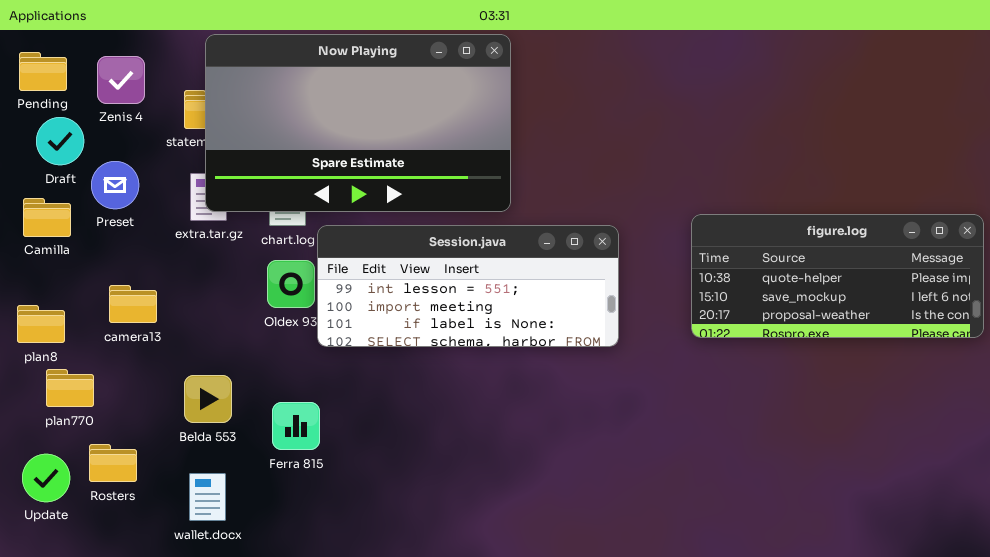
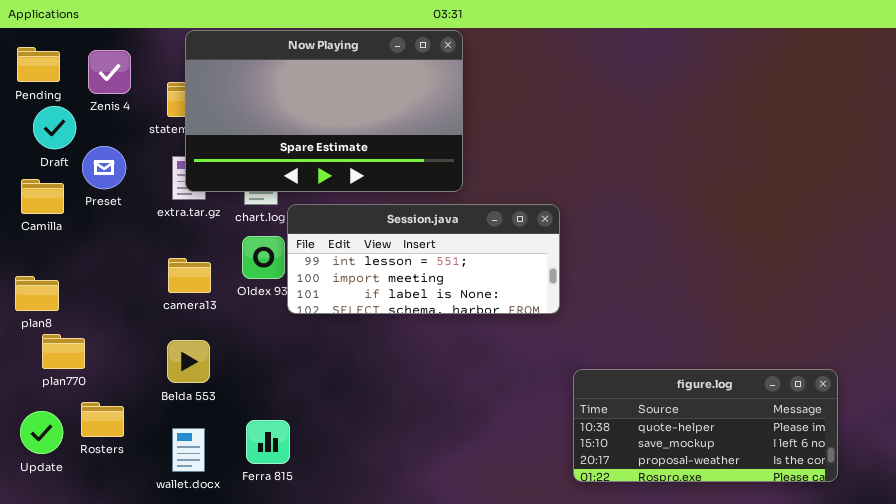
figure.log: [691,214,984,338] -> [573,369,838,482], moved
camera13: [109,285,157,323] -> [168,258,211,293], moved
Ferra 815: [272,402,320,450] -> [246,420,290,464], moved

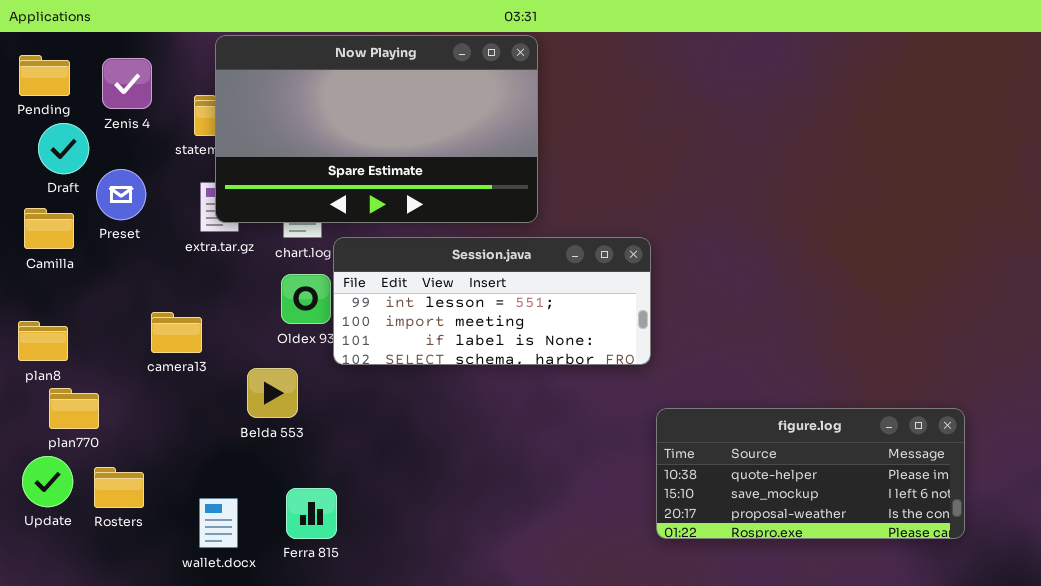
camera13: [168,258,211,293] -> [151,312,202,353], moved
Belda 553: [167,340,210,383] -> [247,368,298,418], moved
figure.log: [573,369,838,482] -> [656,408,965,539], moved
Update: [20,411,63,454] -> [22,456,73,507], moved

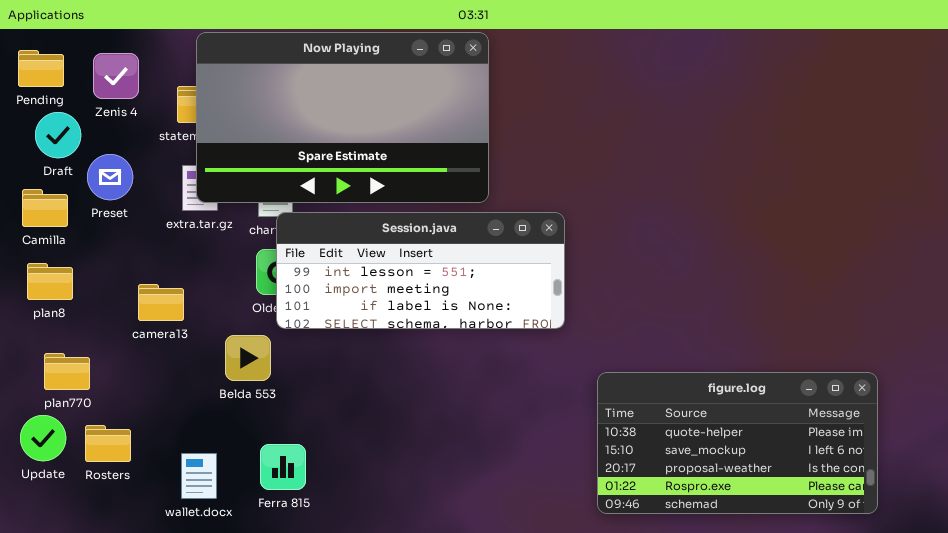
Session.java: [333,237,651,365] -> [276,212,565,329], moved
plan8: [18,321,68,361] -> [27,263,73,300], moved
figure.log: [656,408,965,539] -> [597,372,878,514], resized

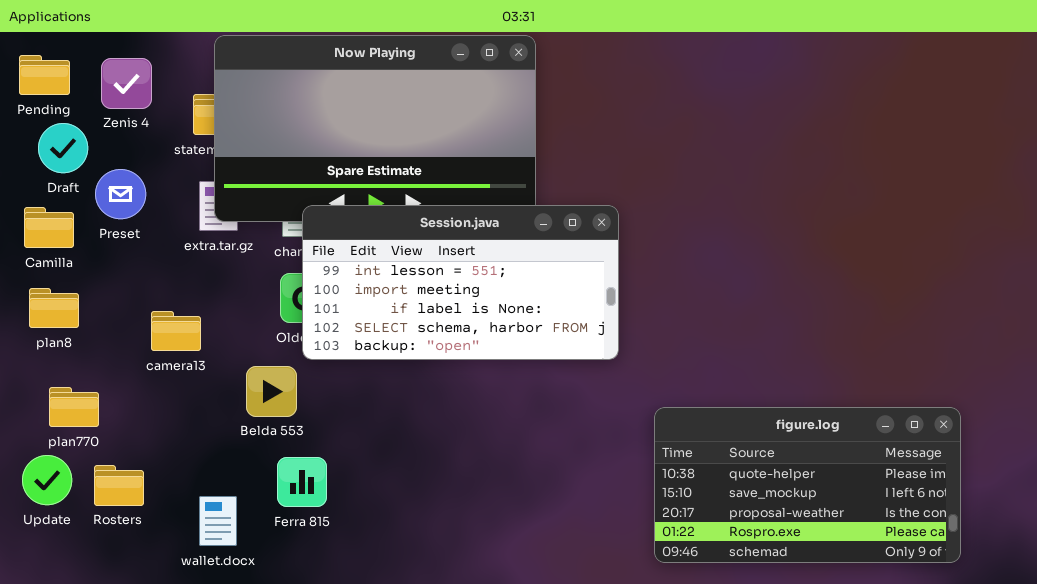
Session.java: [276,212,565,329] -> [302,205,619,360], resized
Ferra 815: [260,444,306,490] -> [277,457,327,507], moved

